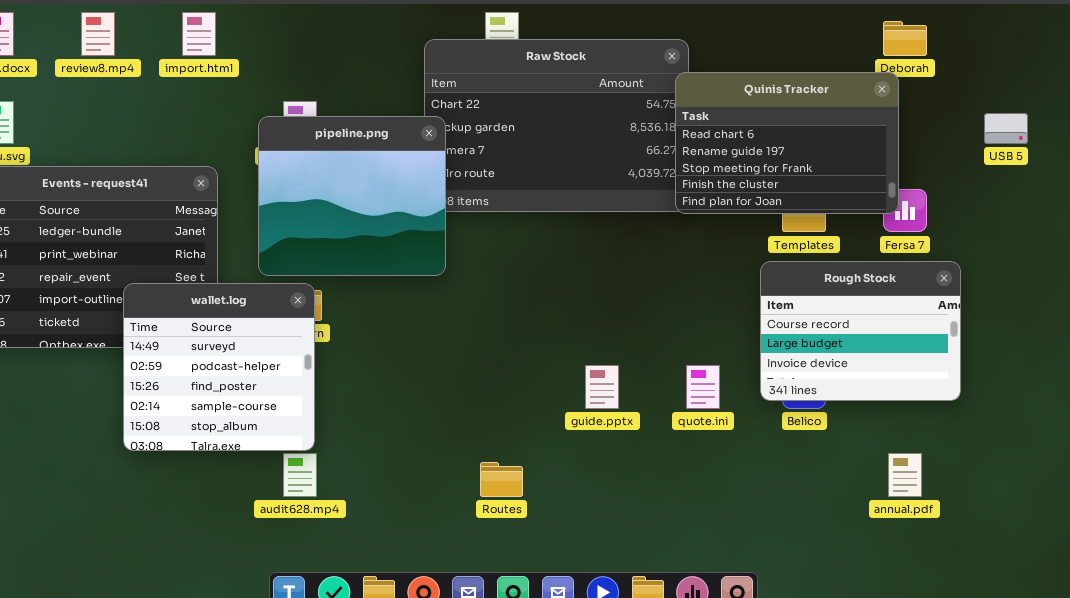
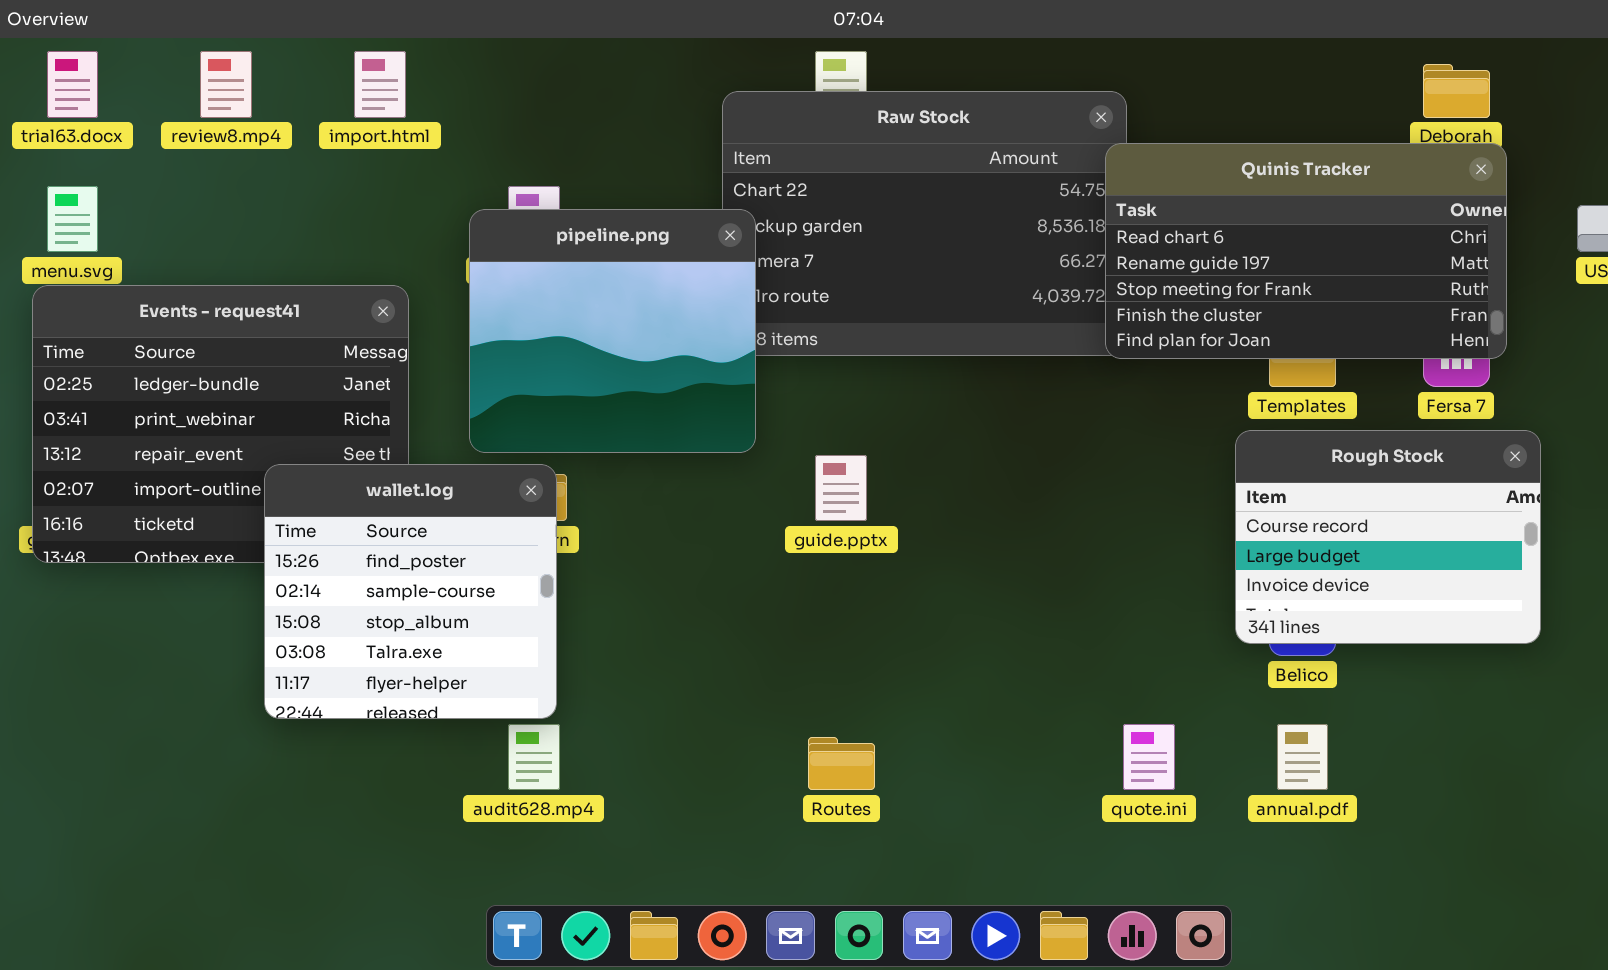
Quinis Tracker: [675,72,899,214] -> [1105,143,1507,359], resized
wallet.log: [123,283,315,451] -> [264,464,557,719], scrolled down 2 rows
guide.pptx: [585,365,619,409] -> [815,455,867,521], moved
quote.ini: [686,365,720,409] -> [1123,724,1175,790], moved
annual.pdf: [888,453,922,497] -> [1277,724,1328,790], moved

